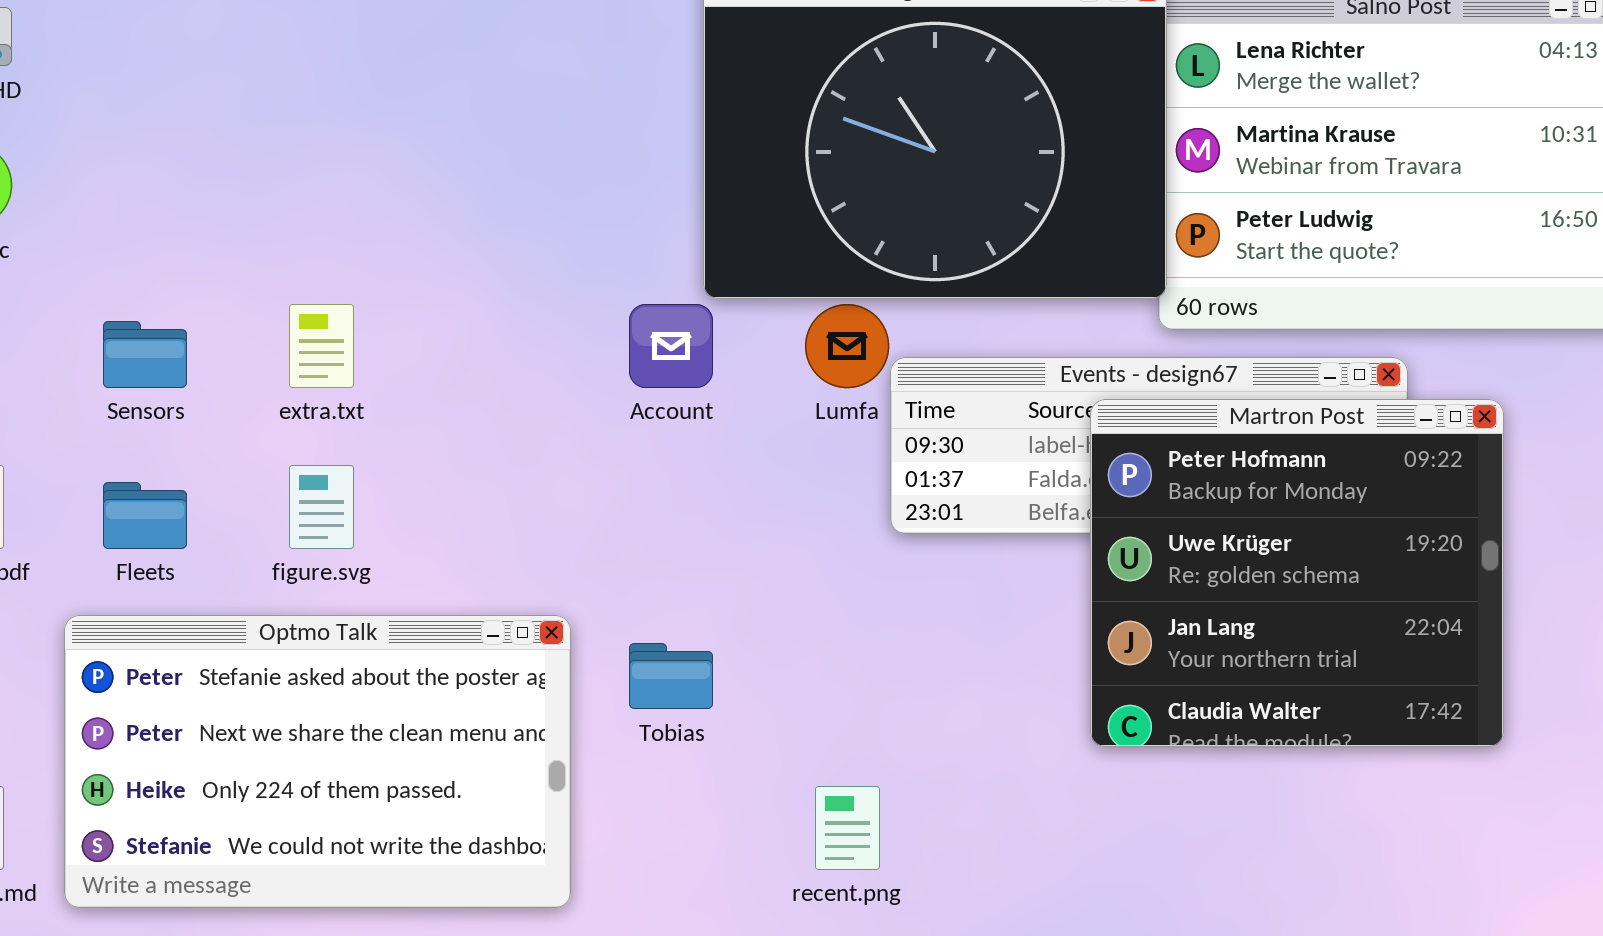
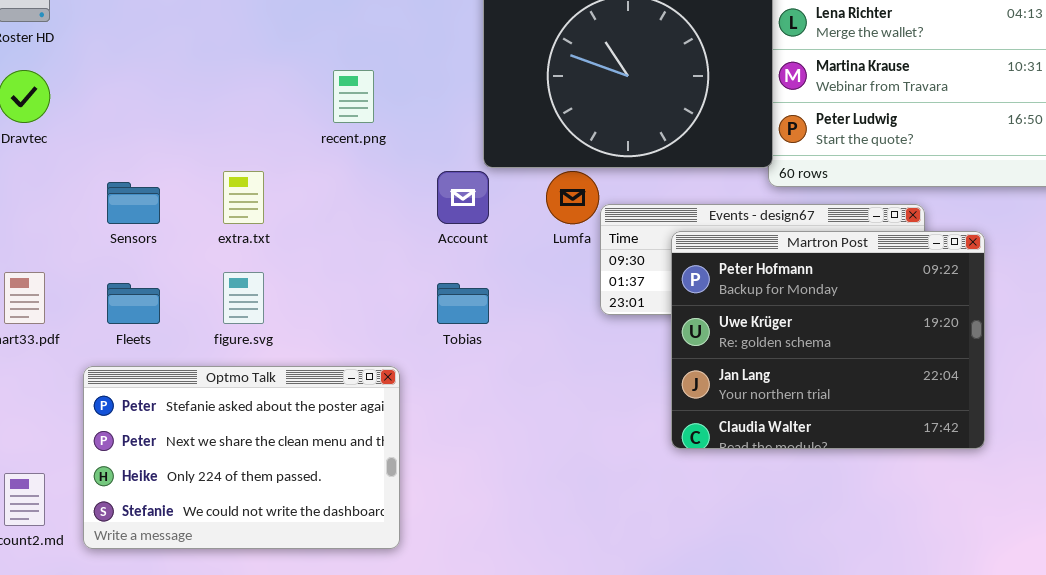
Martron Post: [1090,399,1504,747] -> [671,231,985,449], resized
Tobias: [629,643,713,709] -> [437,283,489,324], moved
recent.png: [815,786,880,870] -> [333,70,374,123], moved

